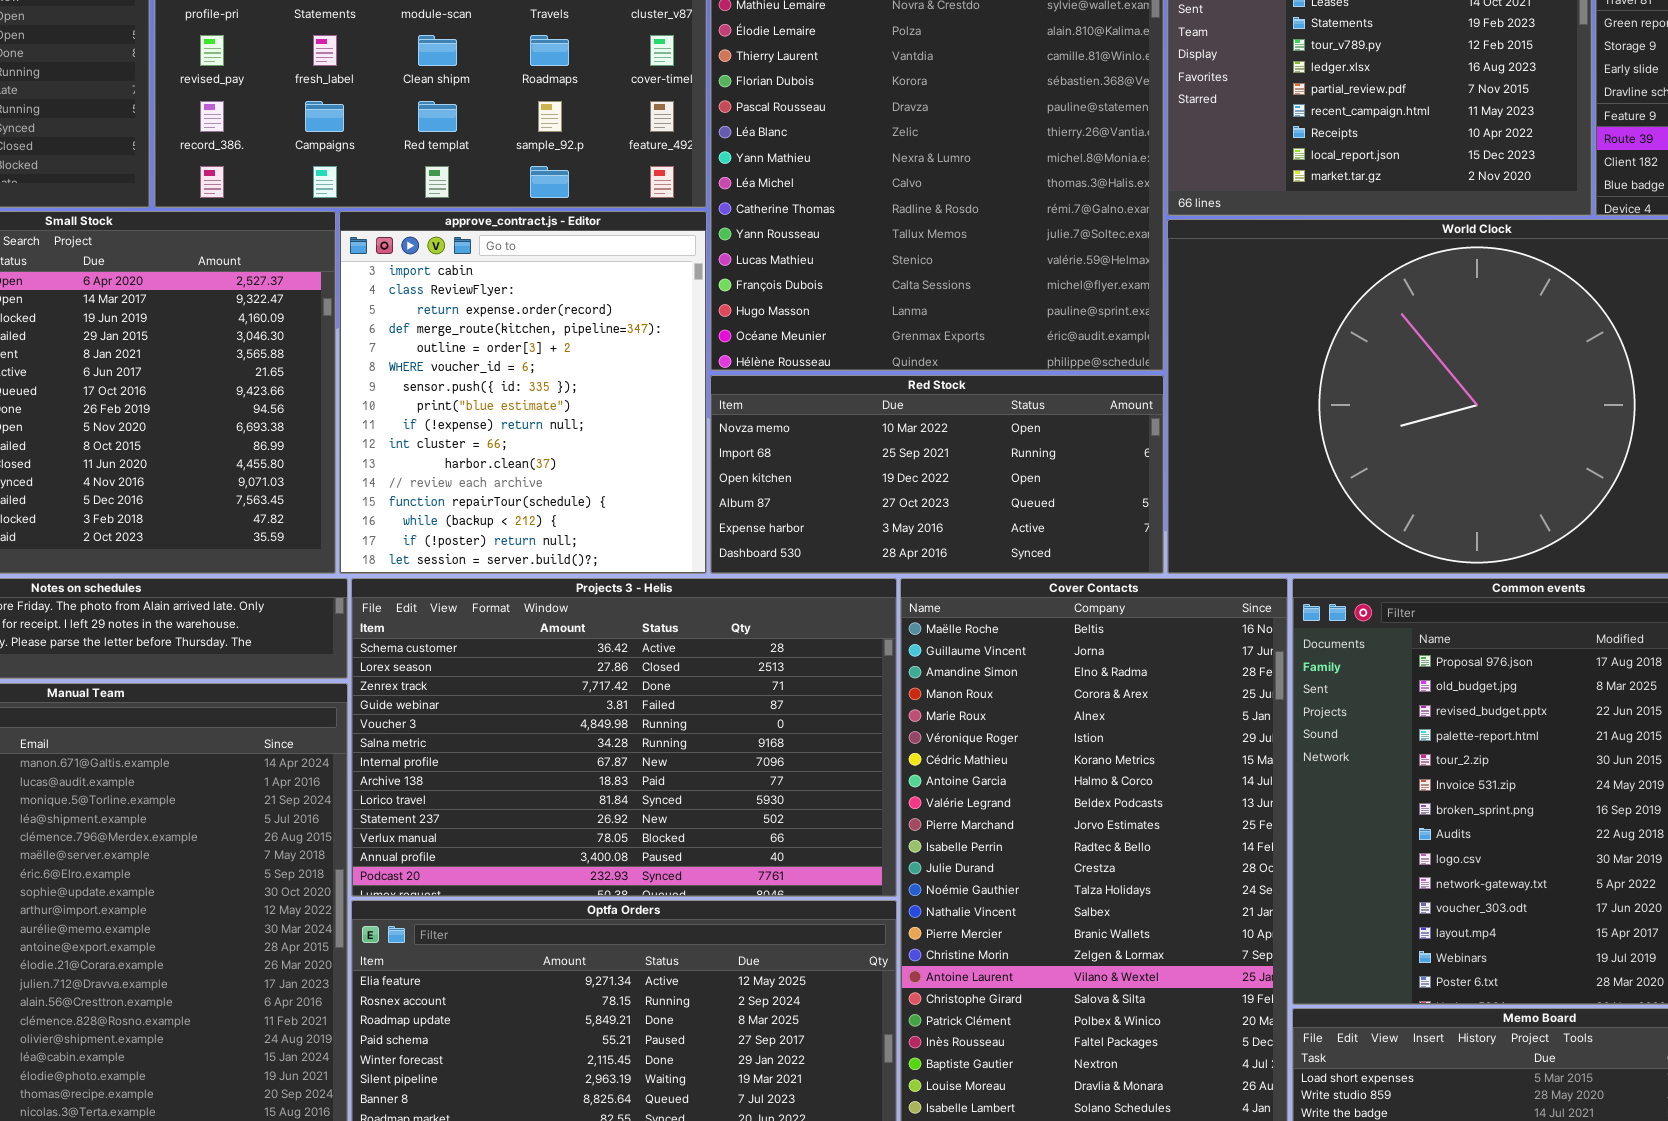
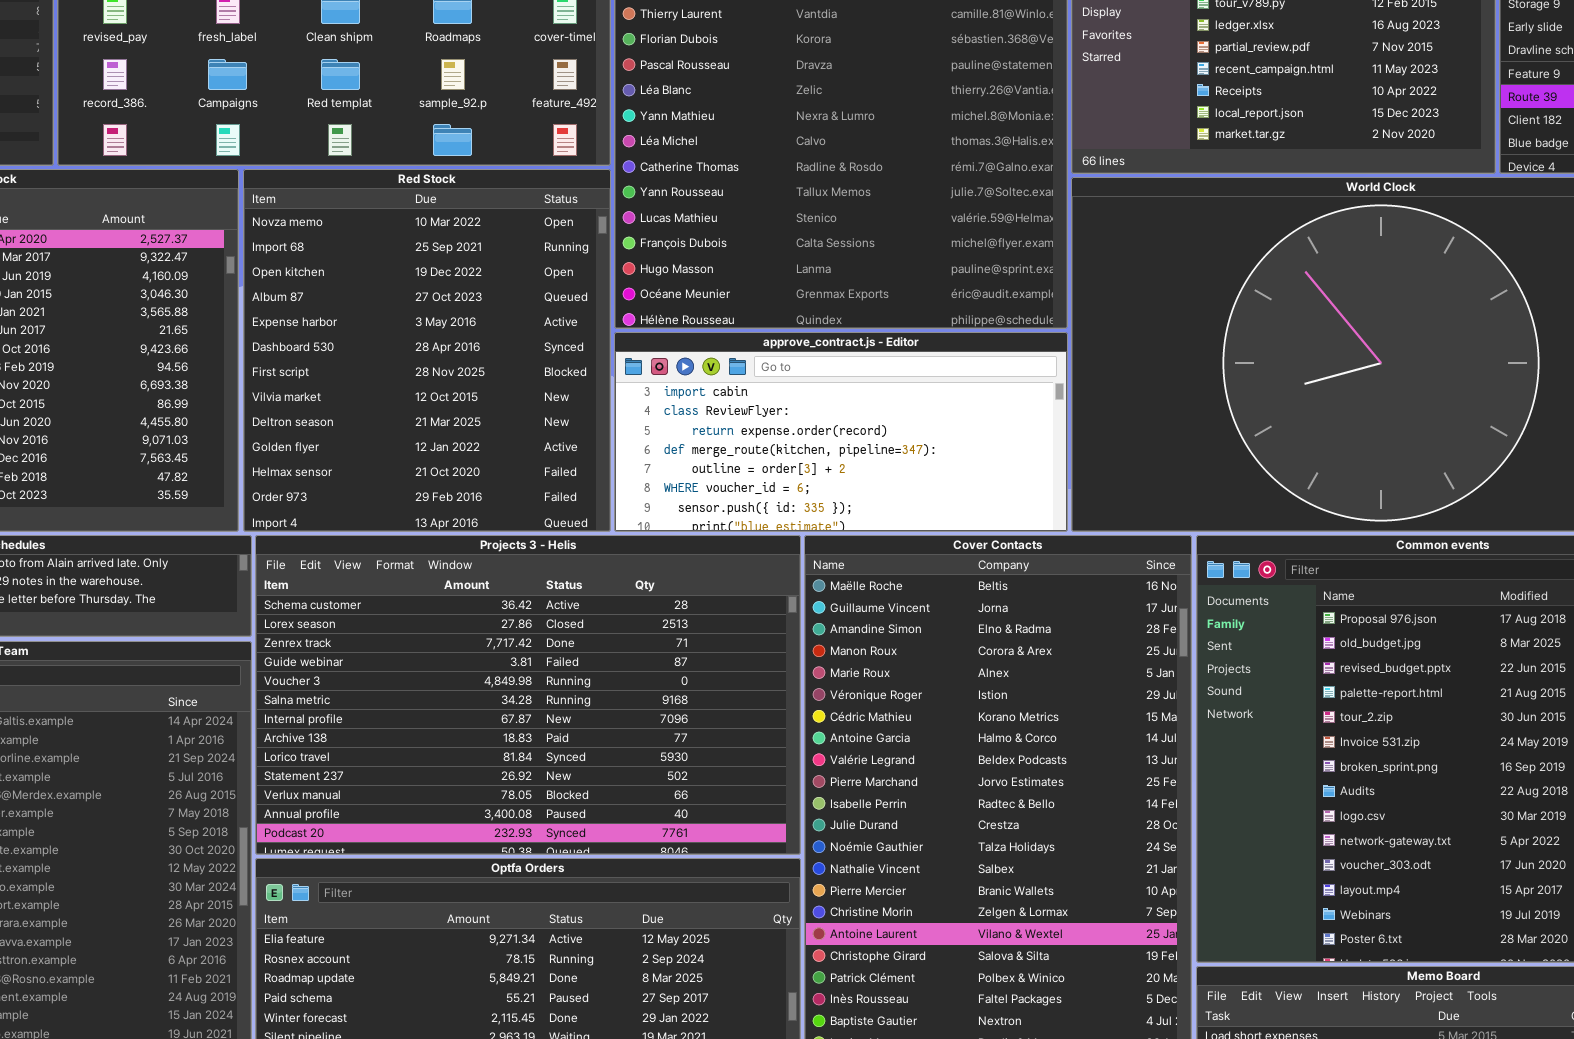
approve_contract.js - Editor: [339,211,707,574] -> [614,332,1068,532], moved, resized
Red Stock: [710,375,1164,574] -> [243,169,611,532], moved, resized

